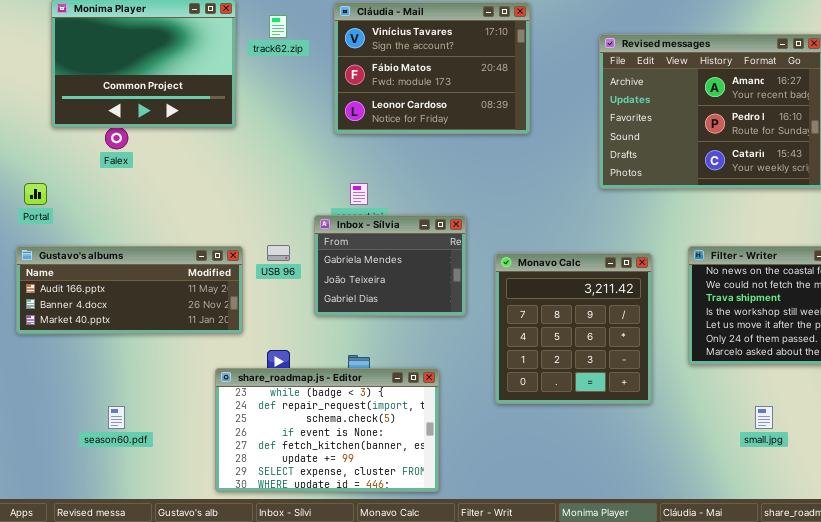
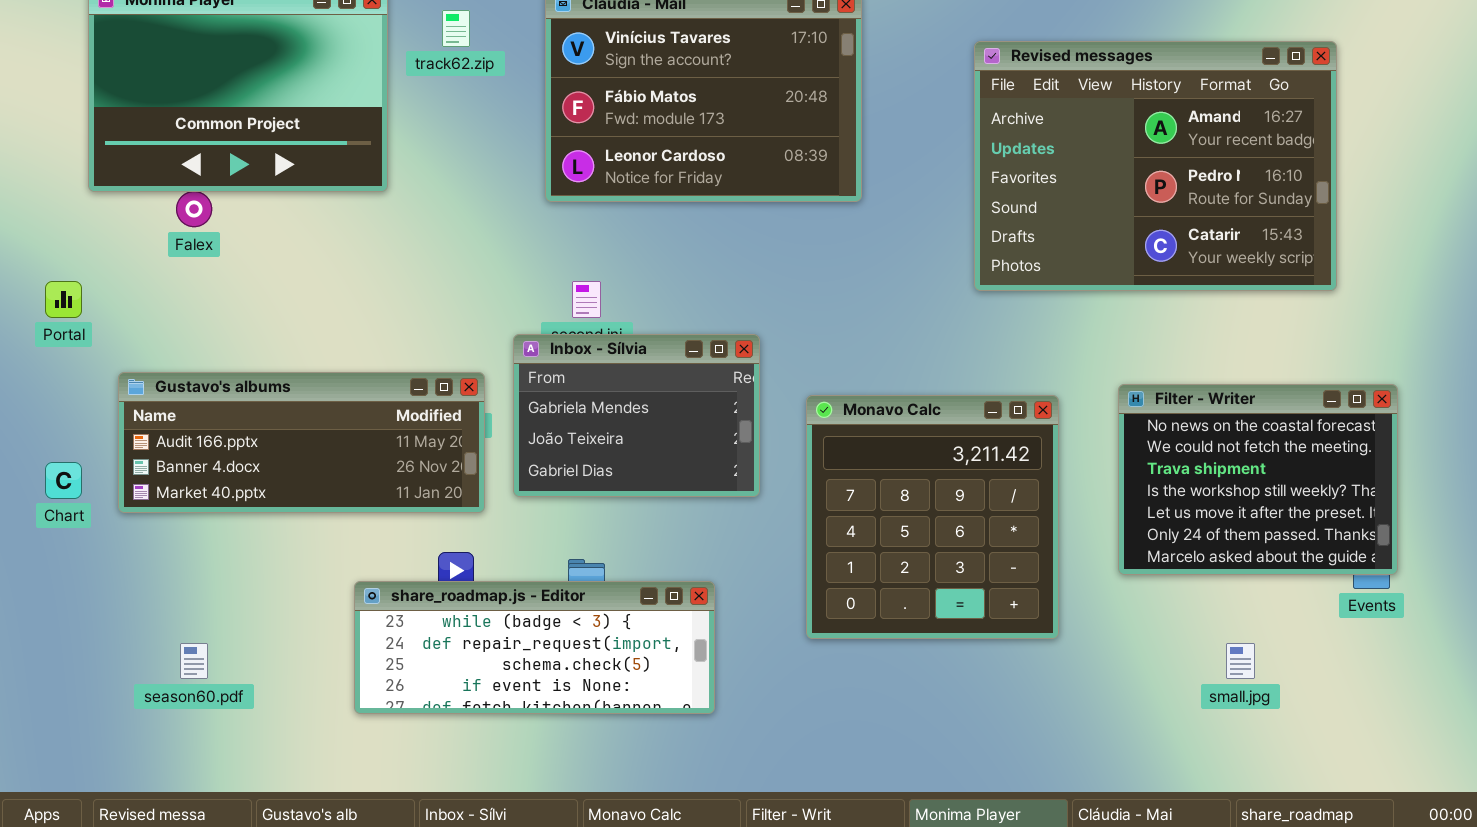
Gustavo's albums: [16,246,243,334] -> [118,372,485,513], moved
share_roadmap.js - Editor: [215,368,439,492] -> [354,581,715,714], resized

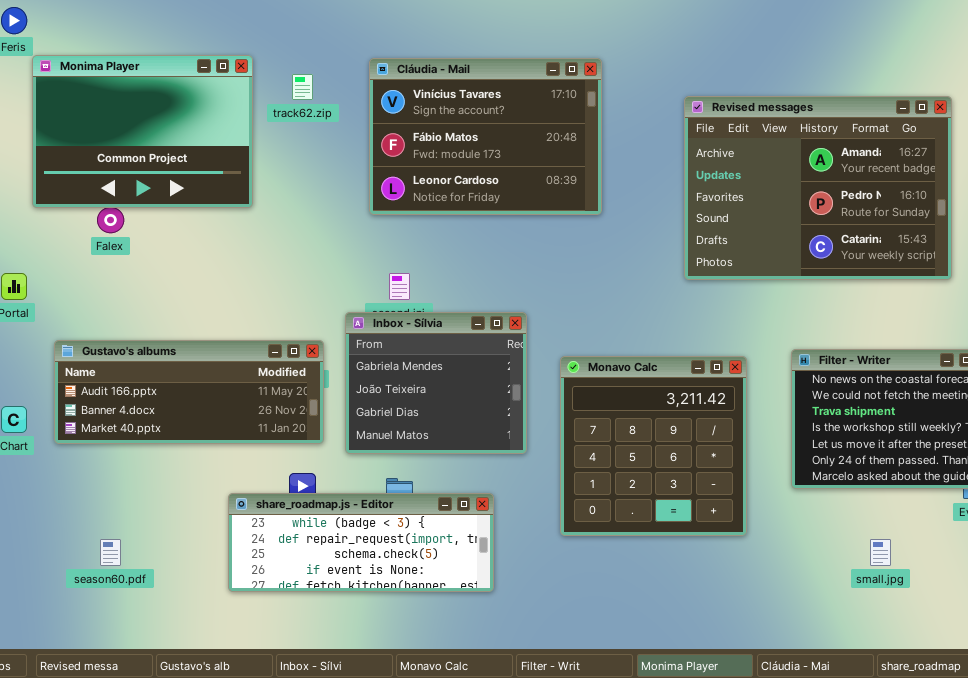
Inbox - Sílvia: [513,334,760,497] -> [345,312,527,454], resized

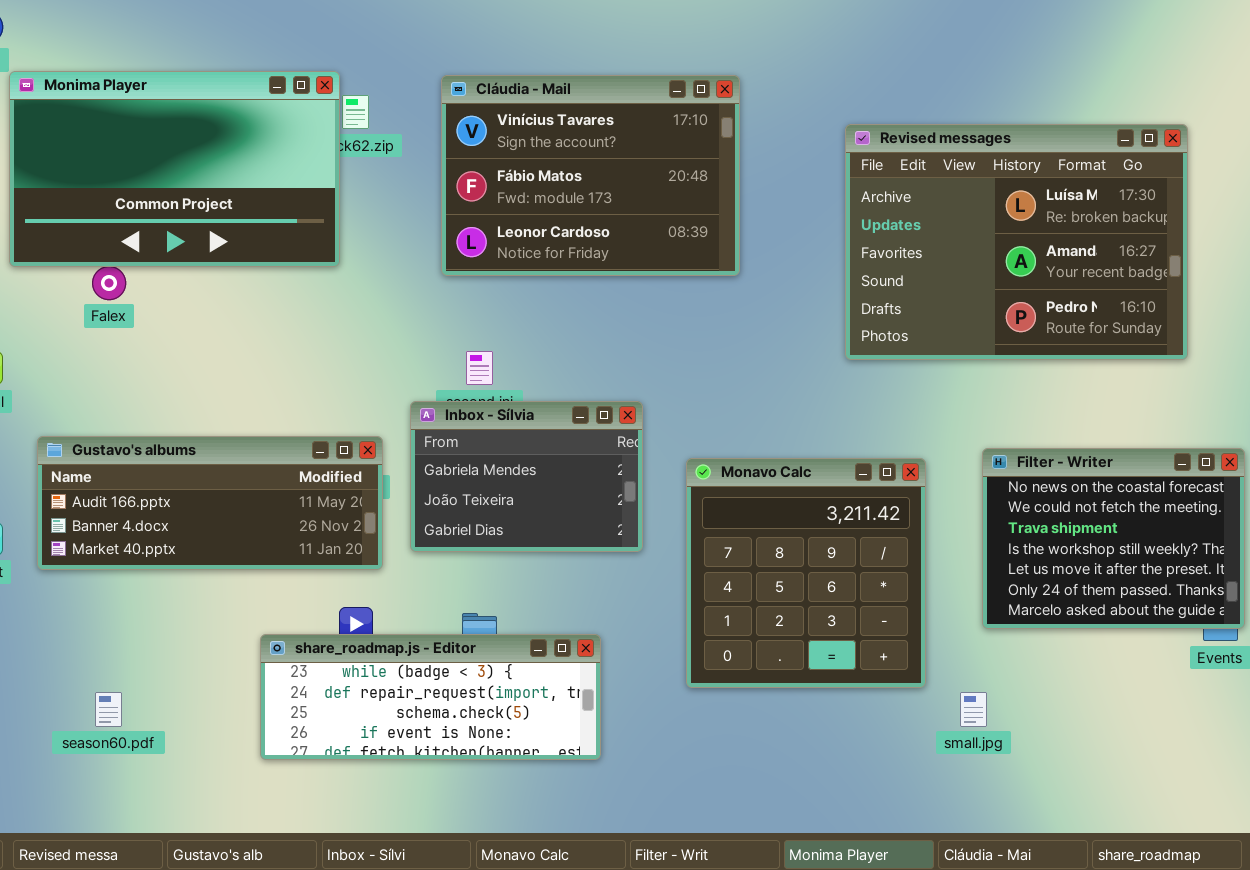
Monima Player: [32,55,253,208] -> [9,71,340,267], resized
Revised messages: [684,96,952,280] -> [845,124,1188,360], scrolled up 1 row
Inbox - Sílvia: [345,312,527,454] -> [410,401,643,552], resized
small.jpg: [870,539,891,566] -> [960,692,987,727], moved

